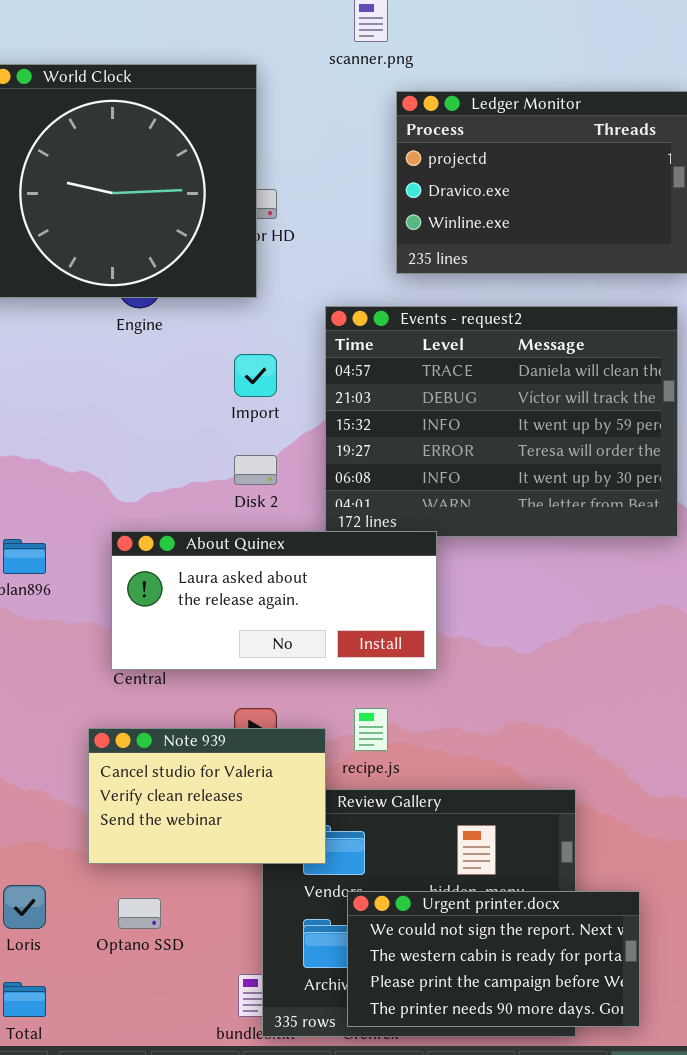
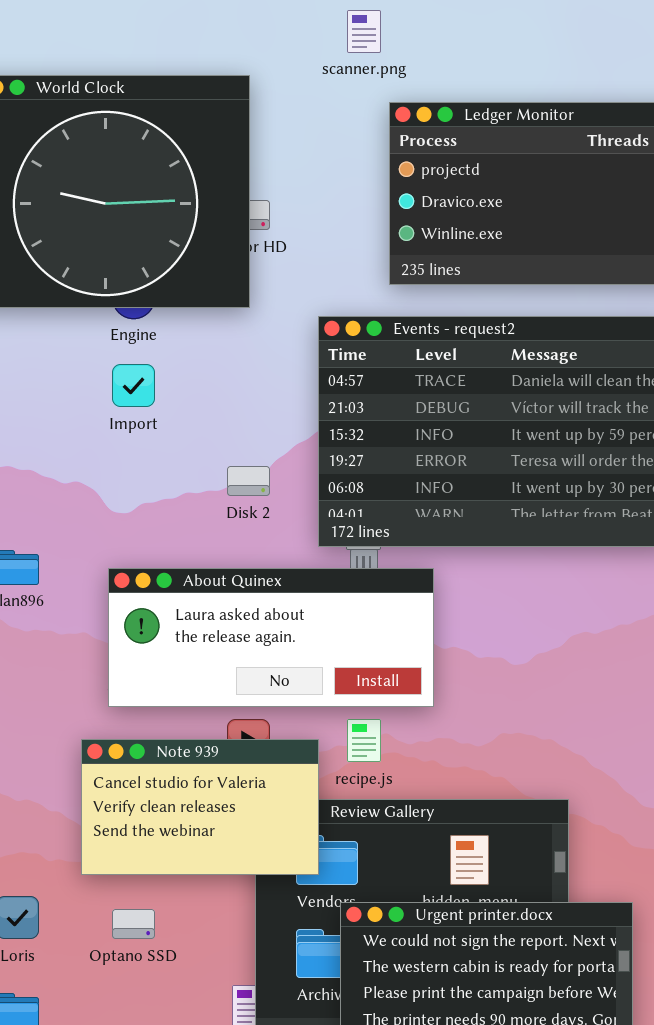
Import: [234,354,277,397] -> [112,364,155,407], moved
About Quinex: [111,531,437,670] -> [108,568,434,707], moved

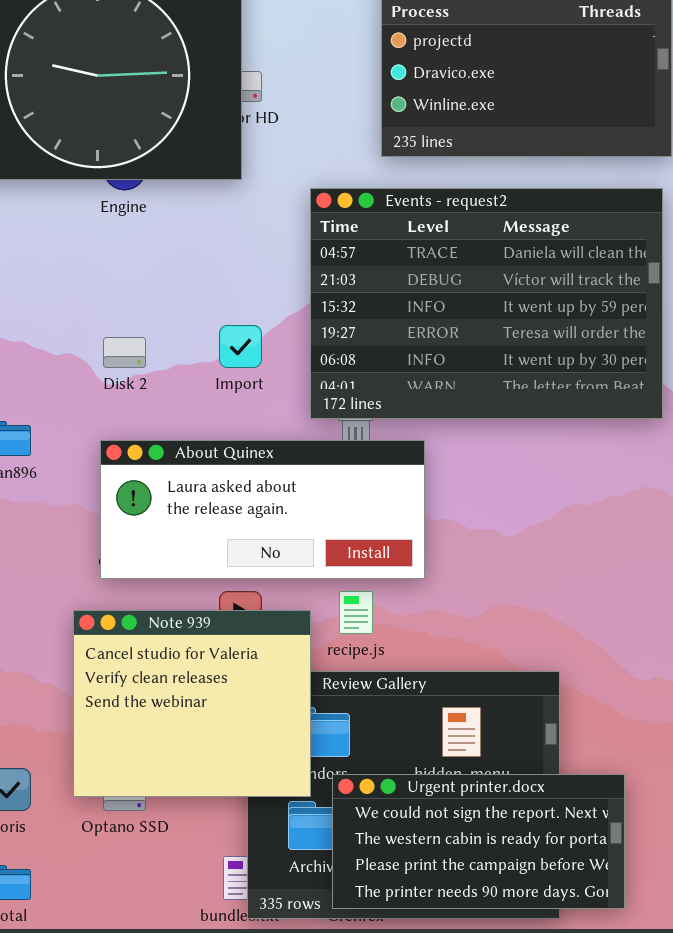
Import: [112,364,155,407] -> [219,325,262,368], moved
Disk 2: [227,466,270,496] -> [103,337,146,368], moved
Note 939: [81,739,319,875] -> [73,610,311,797], resized

